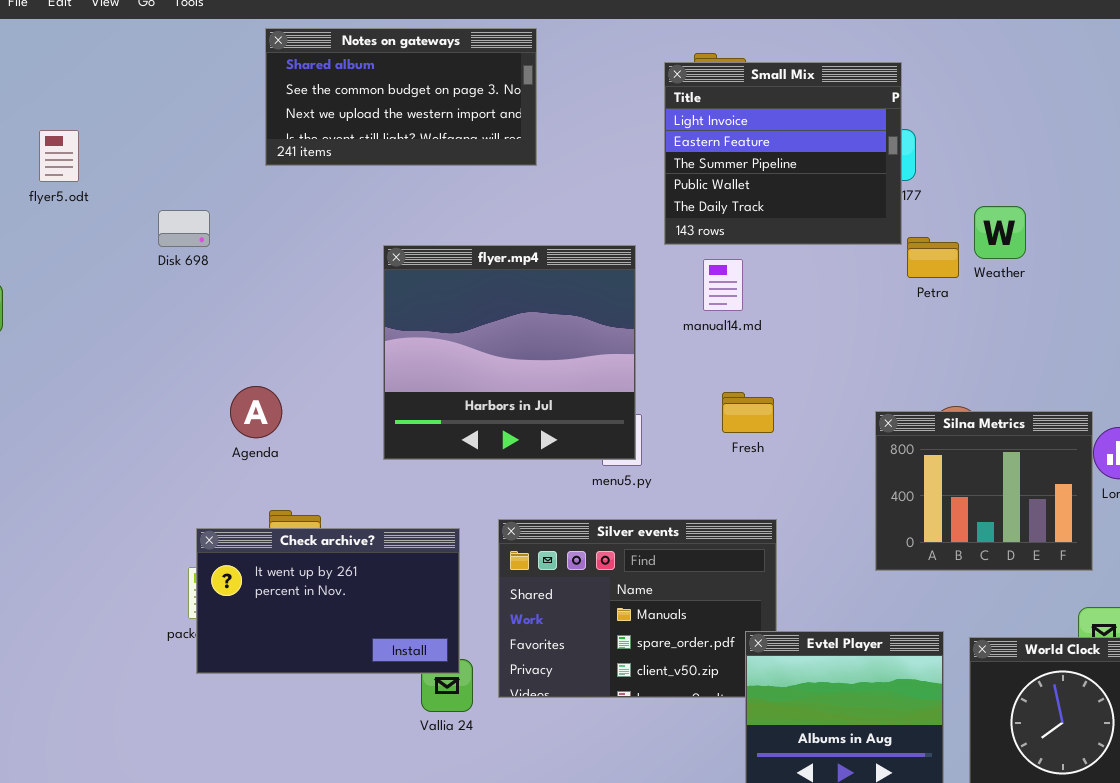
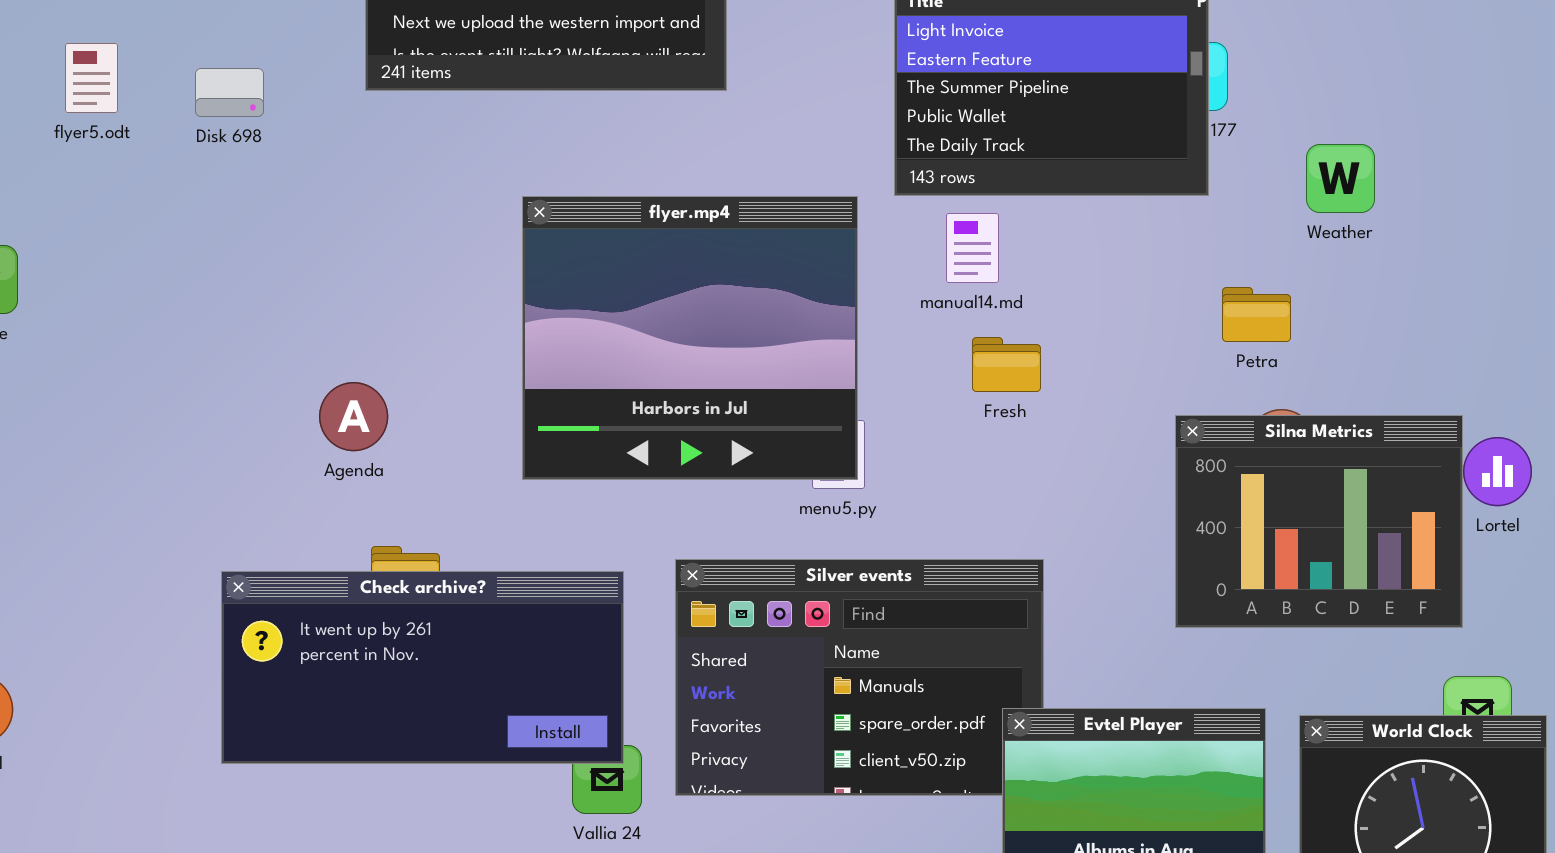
Disk 698: [158,210,210,247] -> [195,68,264,117], moved
Petra: [907,237,959,278] -> [1222,287,1291,342], moved
Fresh: [722,392,774,433] -> [972,337,1041,392], moved
Check archive?: [196,528,460,674] -> [221,571,624,764], resized

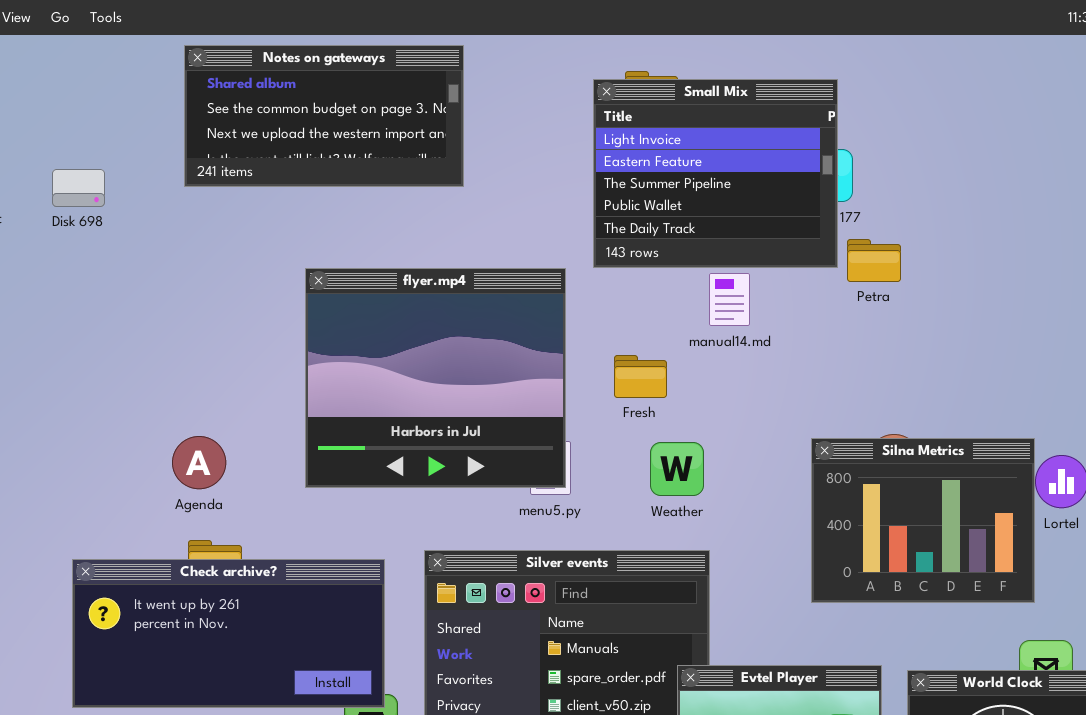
Weather: [1306,144,1375,213] -> [650,442,704,496], moved
manual14.md: [946,213,999,283] -> [709,273,750,326], moved
Petra: [1222,287,1291,342] -> [847,239,901,282], moved
Fresh: [972,337,1041,392] -> [614,355,667,398], moved
Agenda: [319,382,388,451] -> [172,436,226,489], moved

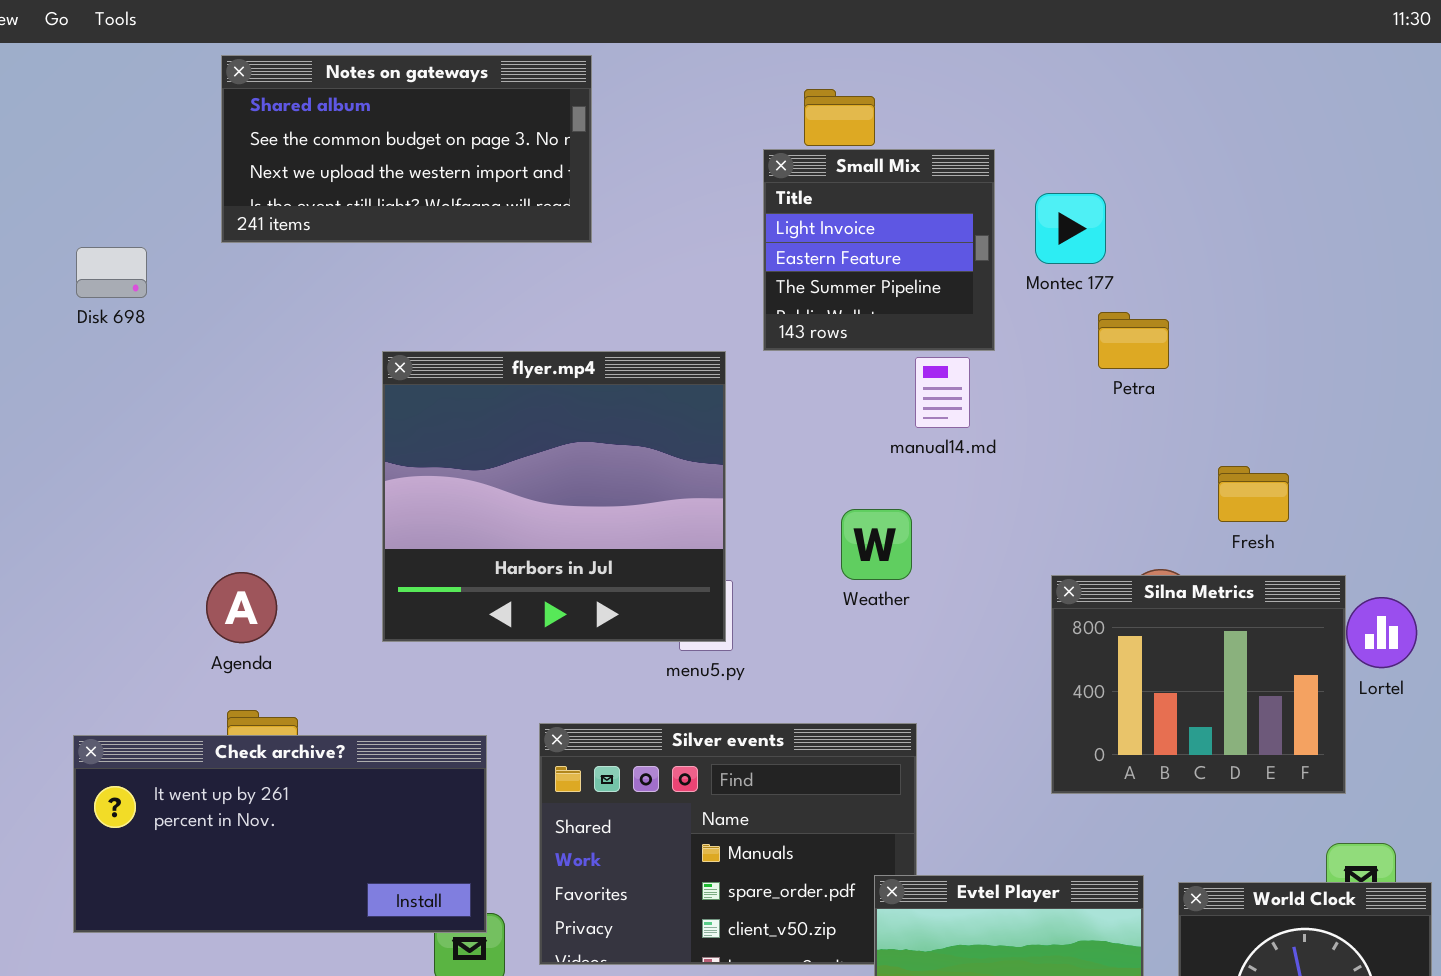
Small Mix: [593,79,838,268] -> [763,149,995,351], resized
Disk 698: [52,169,105,207] -> [76,247,147,298], moved
Fresh: [614,355,667,398] -> [1218,466,1289,522], moved
Weather: [650,442,704,496] -> [841,509,912,580], moved

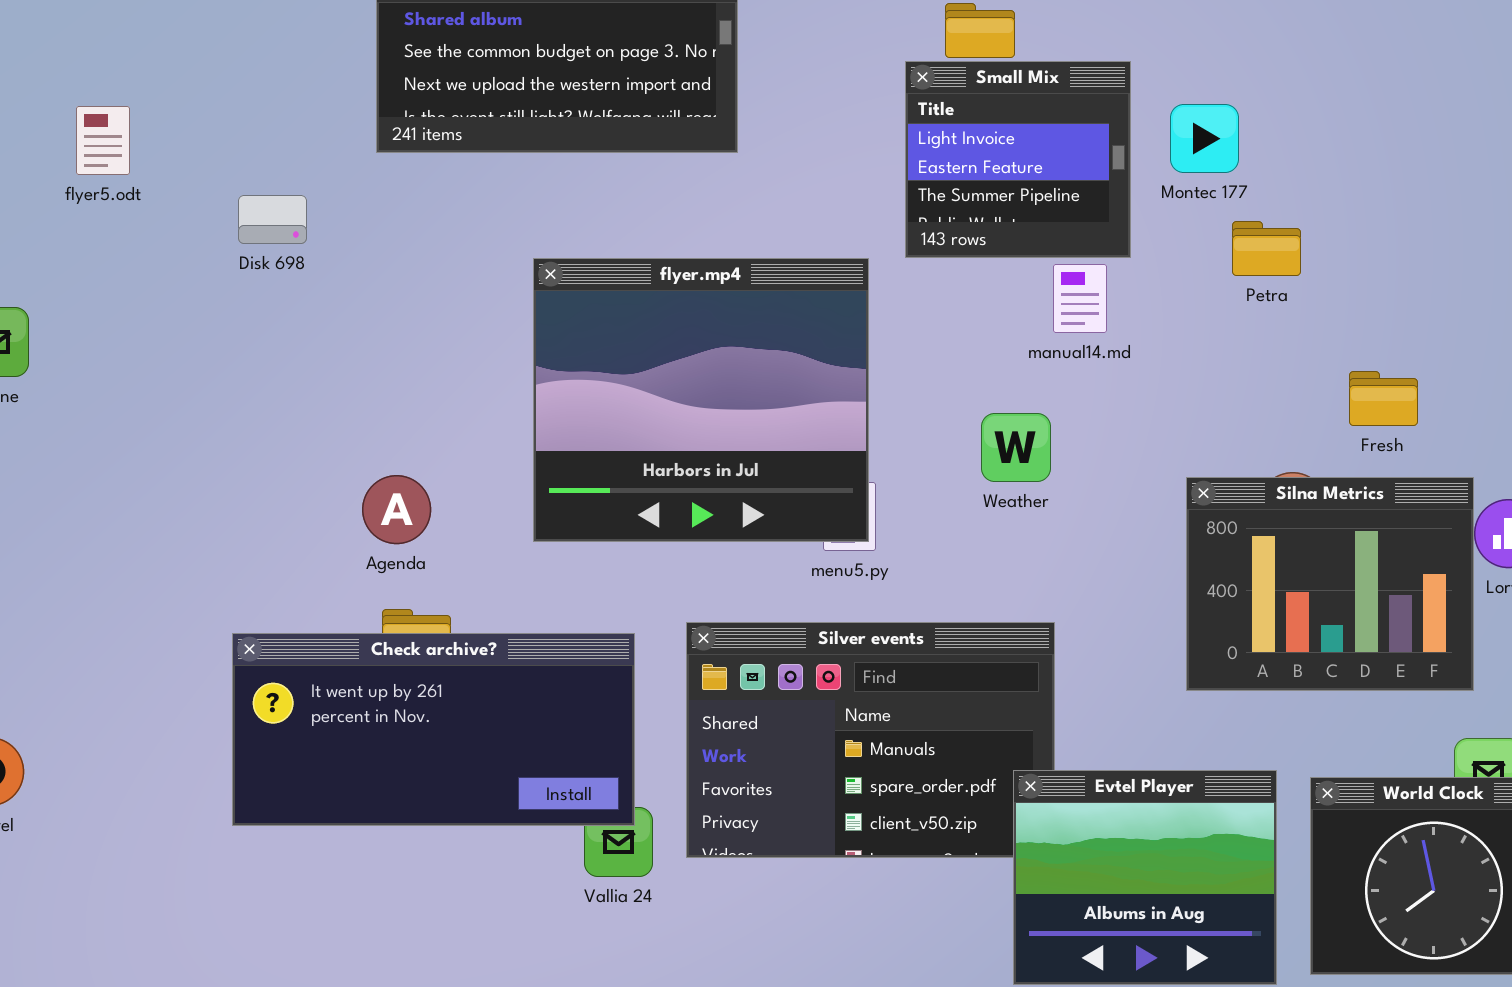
Disk 698: [76,247,147,298] -> [238,195,307,244], moved

